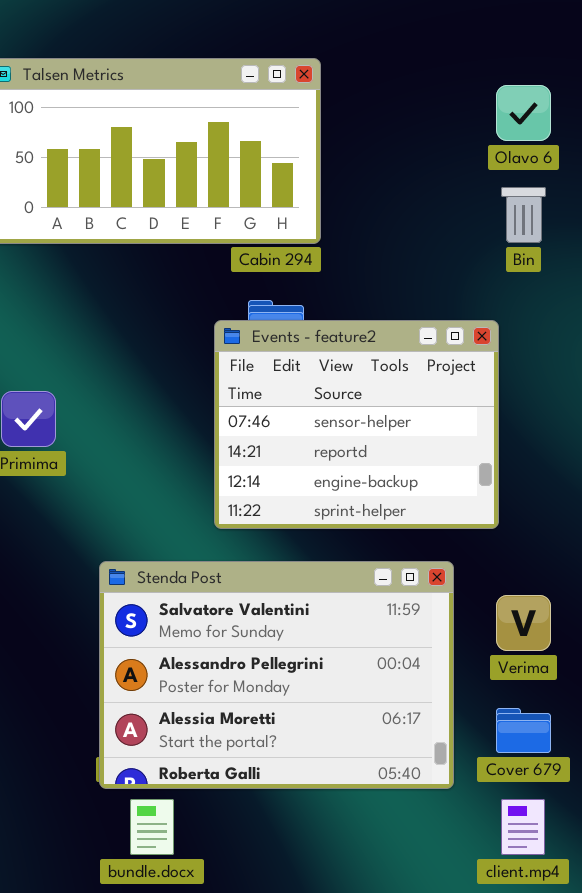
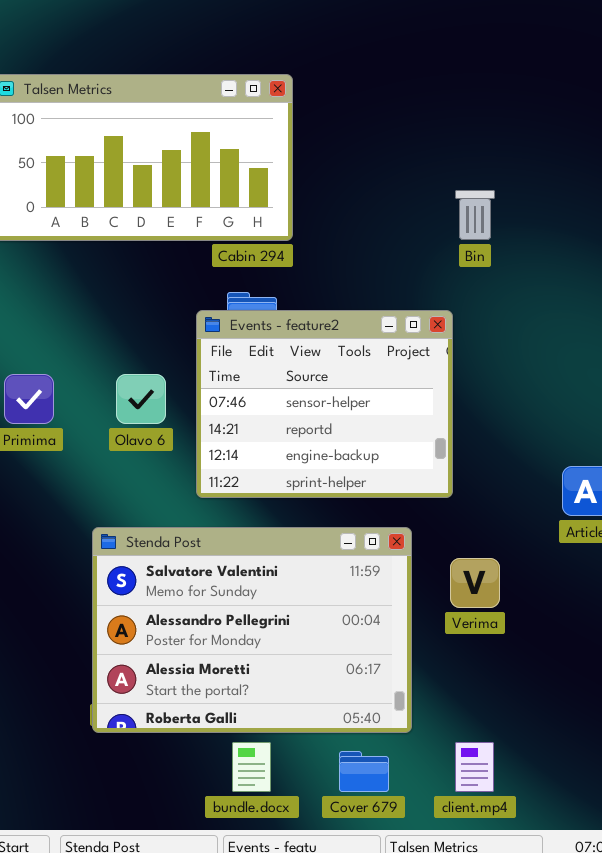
Olavo 6: [496,85,551,141] -> [116,374,166,424], moved
Cover 679: [496,708,551,753] -> [339,751,389,792], moved
bundle.docx: [130,799,174,855] -> [232,742,271,792], moved

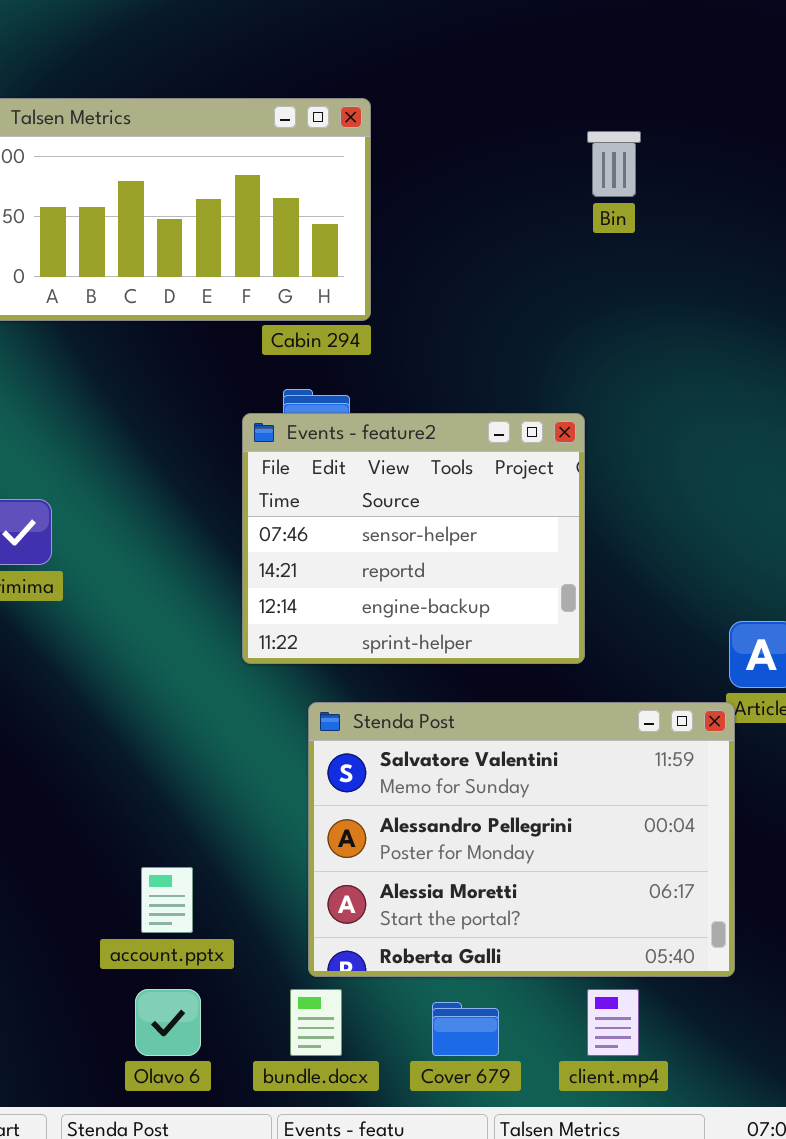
Bin: [455,190,495,240] -> [587,131,641,197], moved
Olavo 6: [116,374,166,424] -> [135,989,201,1056], moved
Stenda Post: [92,527,412,733] -> [308,702,735,977], moved

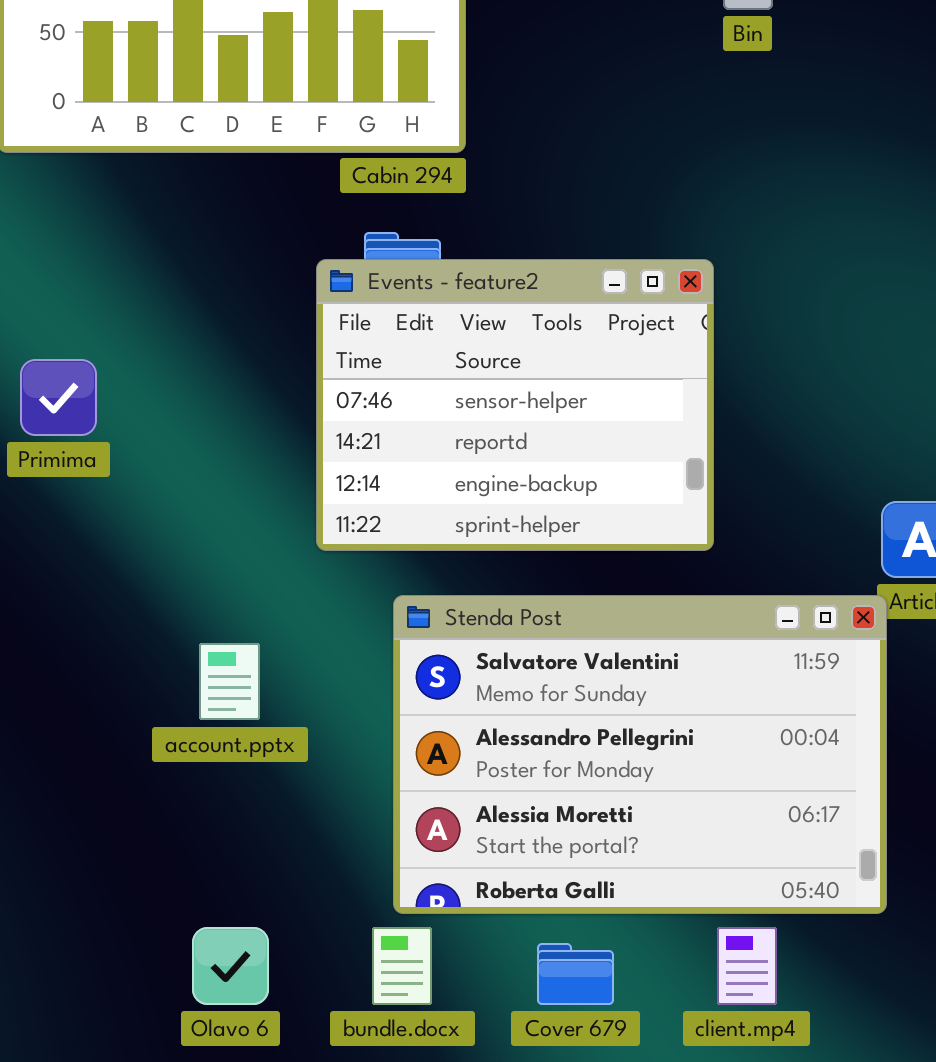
account.pptx: [141,867,193,933] -> [199,643,260,720], moved

